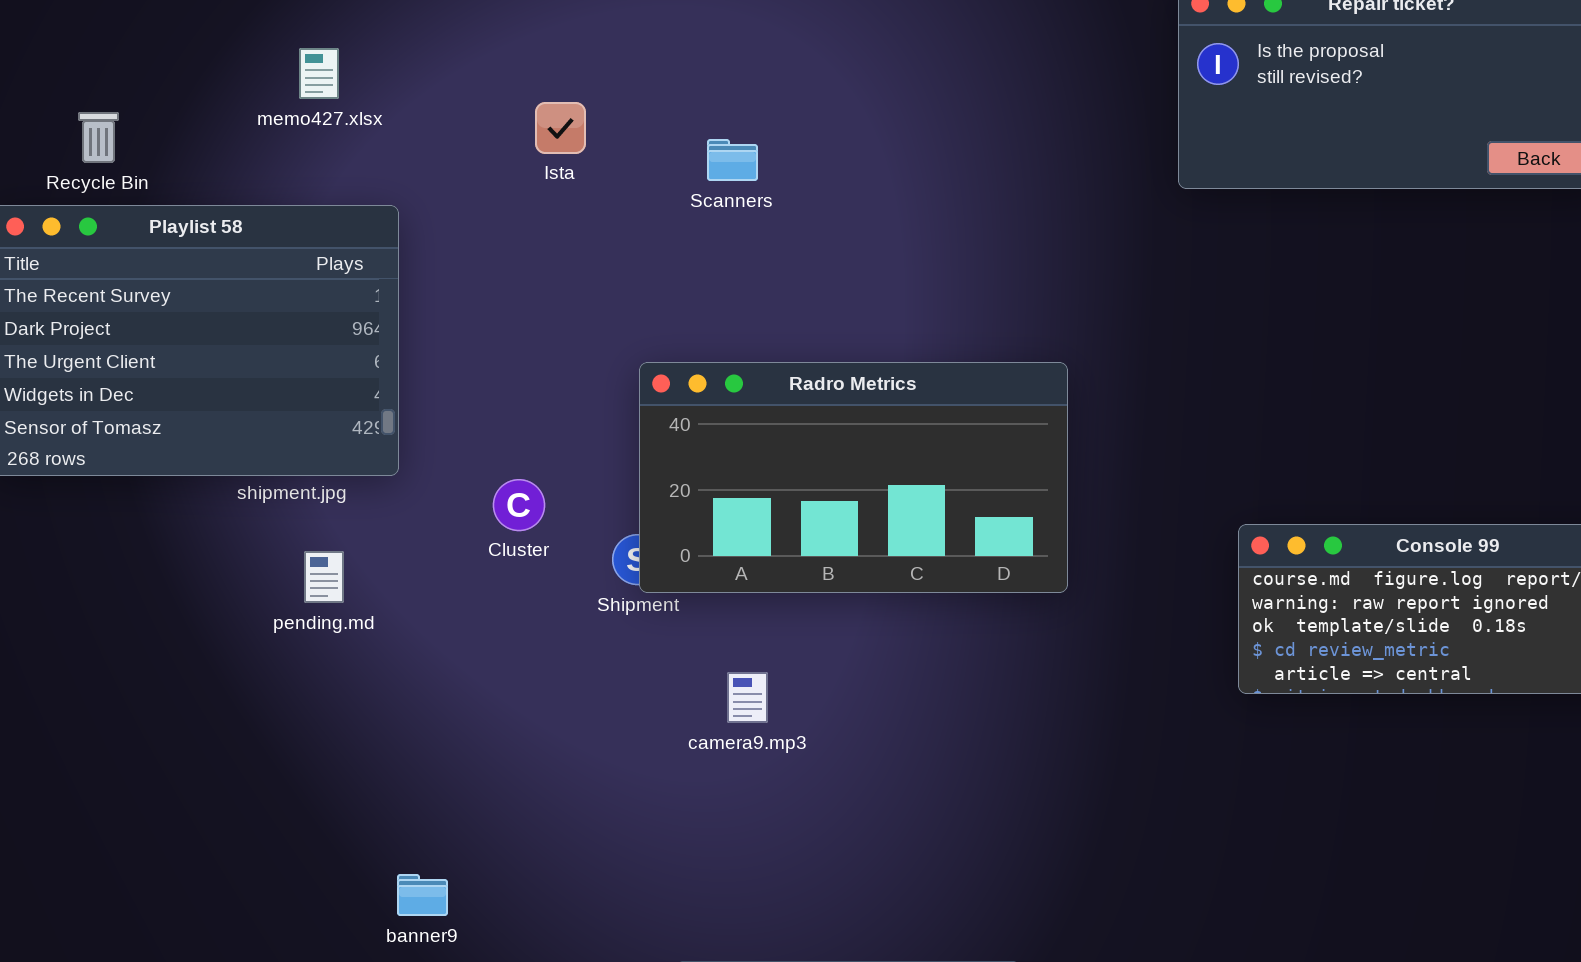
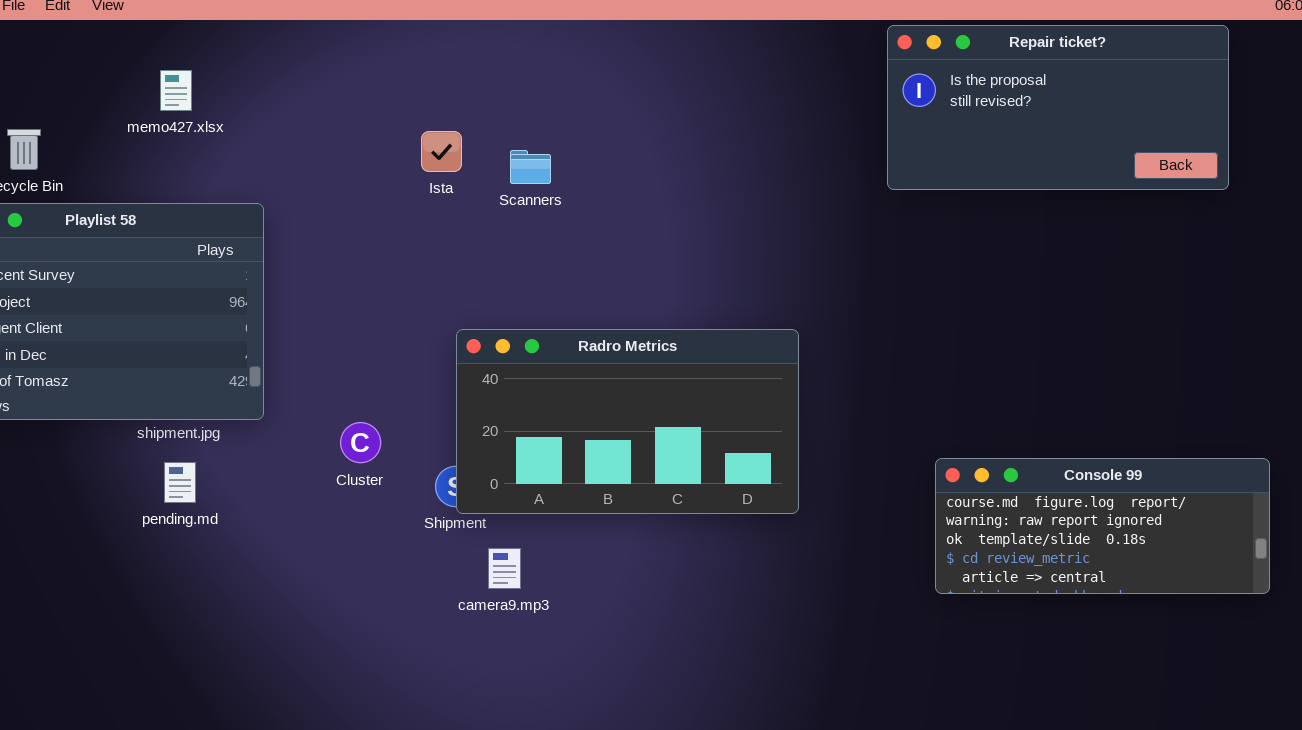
memo427.xlsx: [299,48,339,99] -> [160,70,192,111], moved
Ista: [535,102,586,154] -> [421,131,462,172], moved
pending.md: [304,551,344,603] -> [164,462,196,503], moved
camera9.mp3: [727,672,768,723] -> [488,548,521,589], moved

